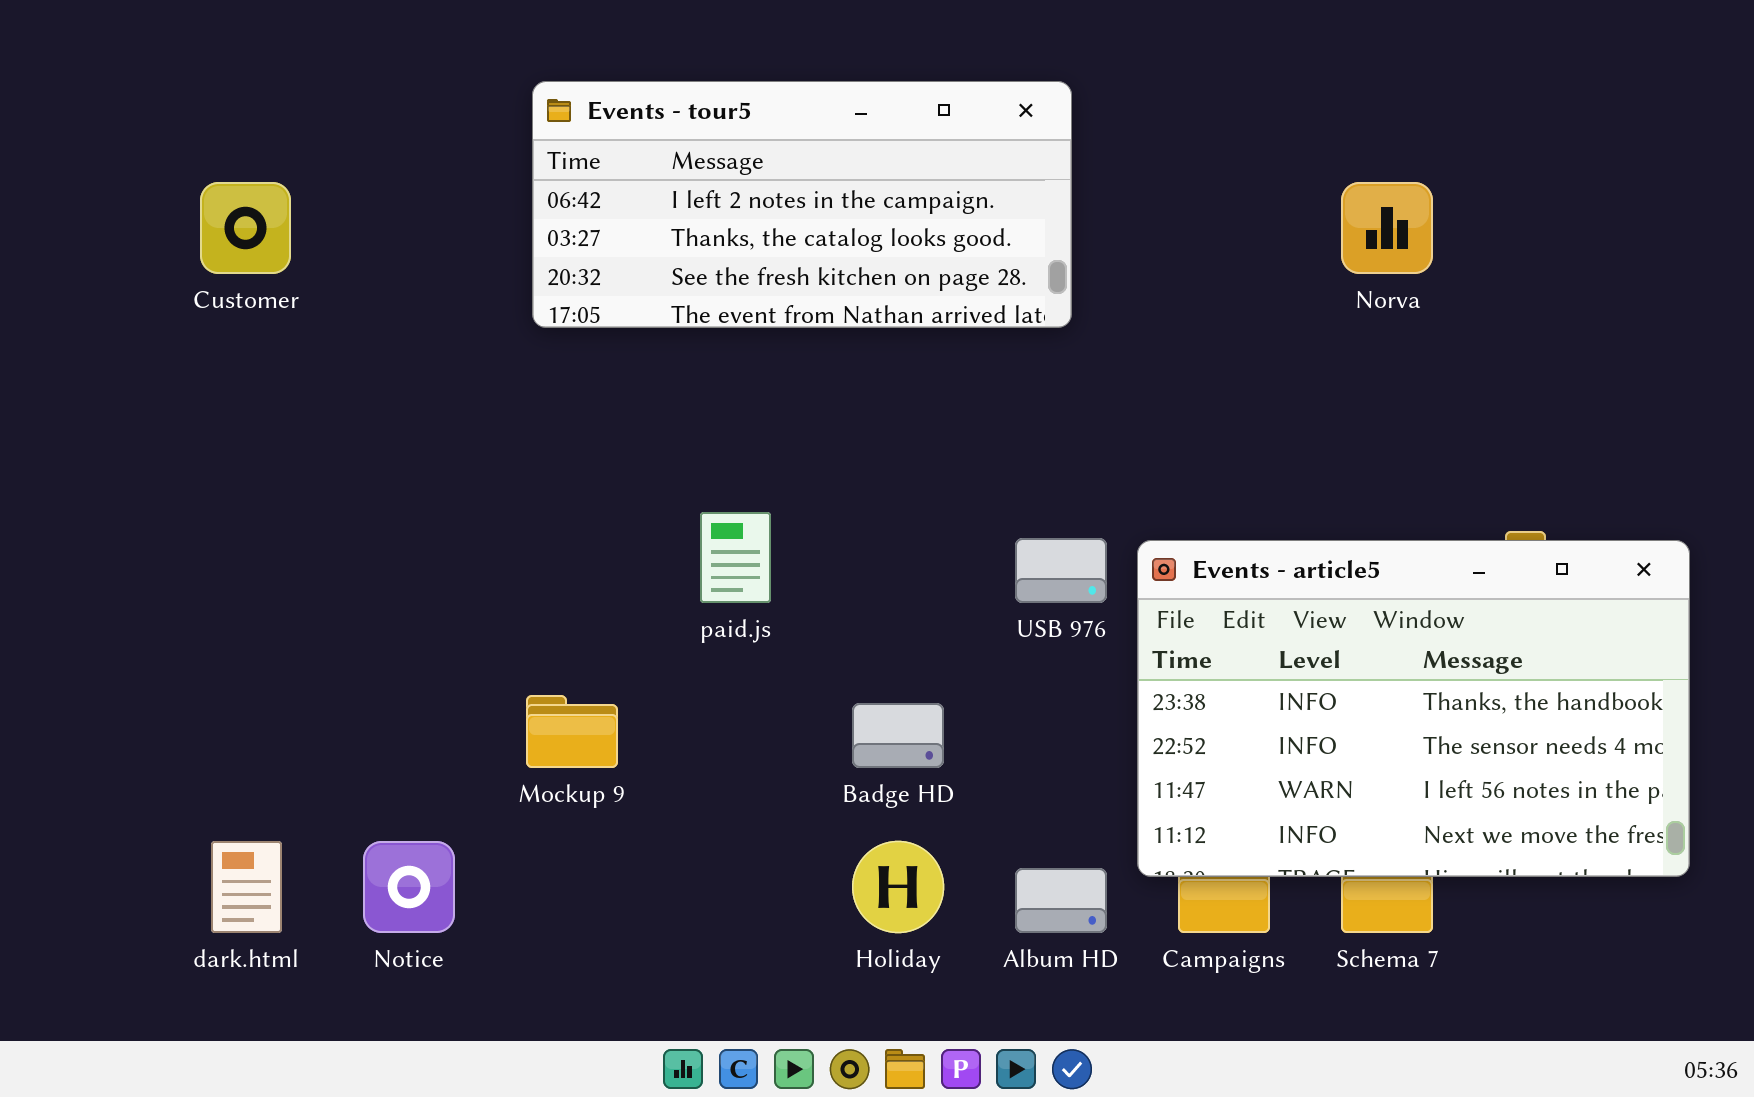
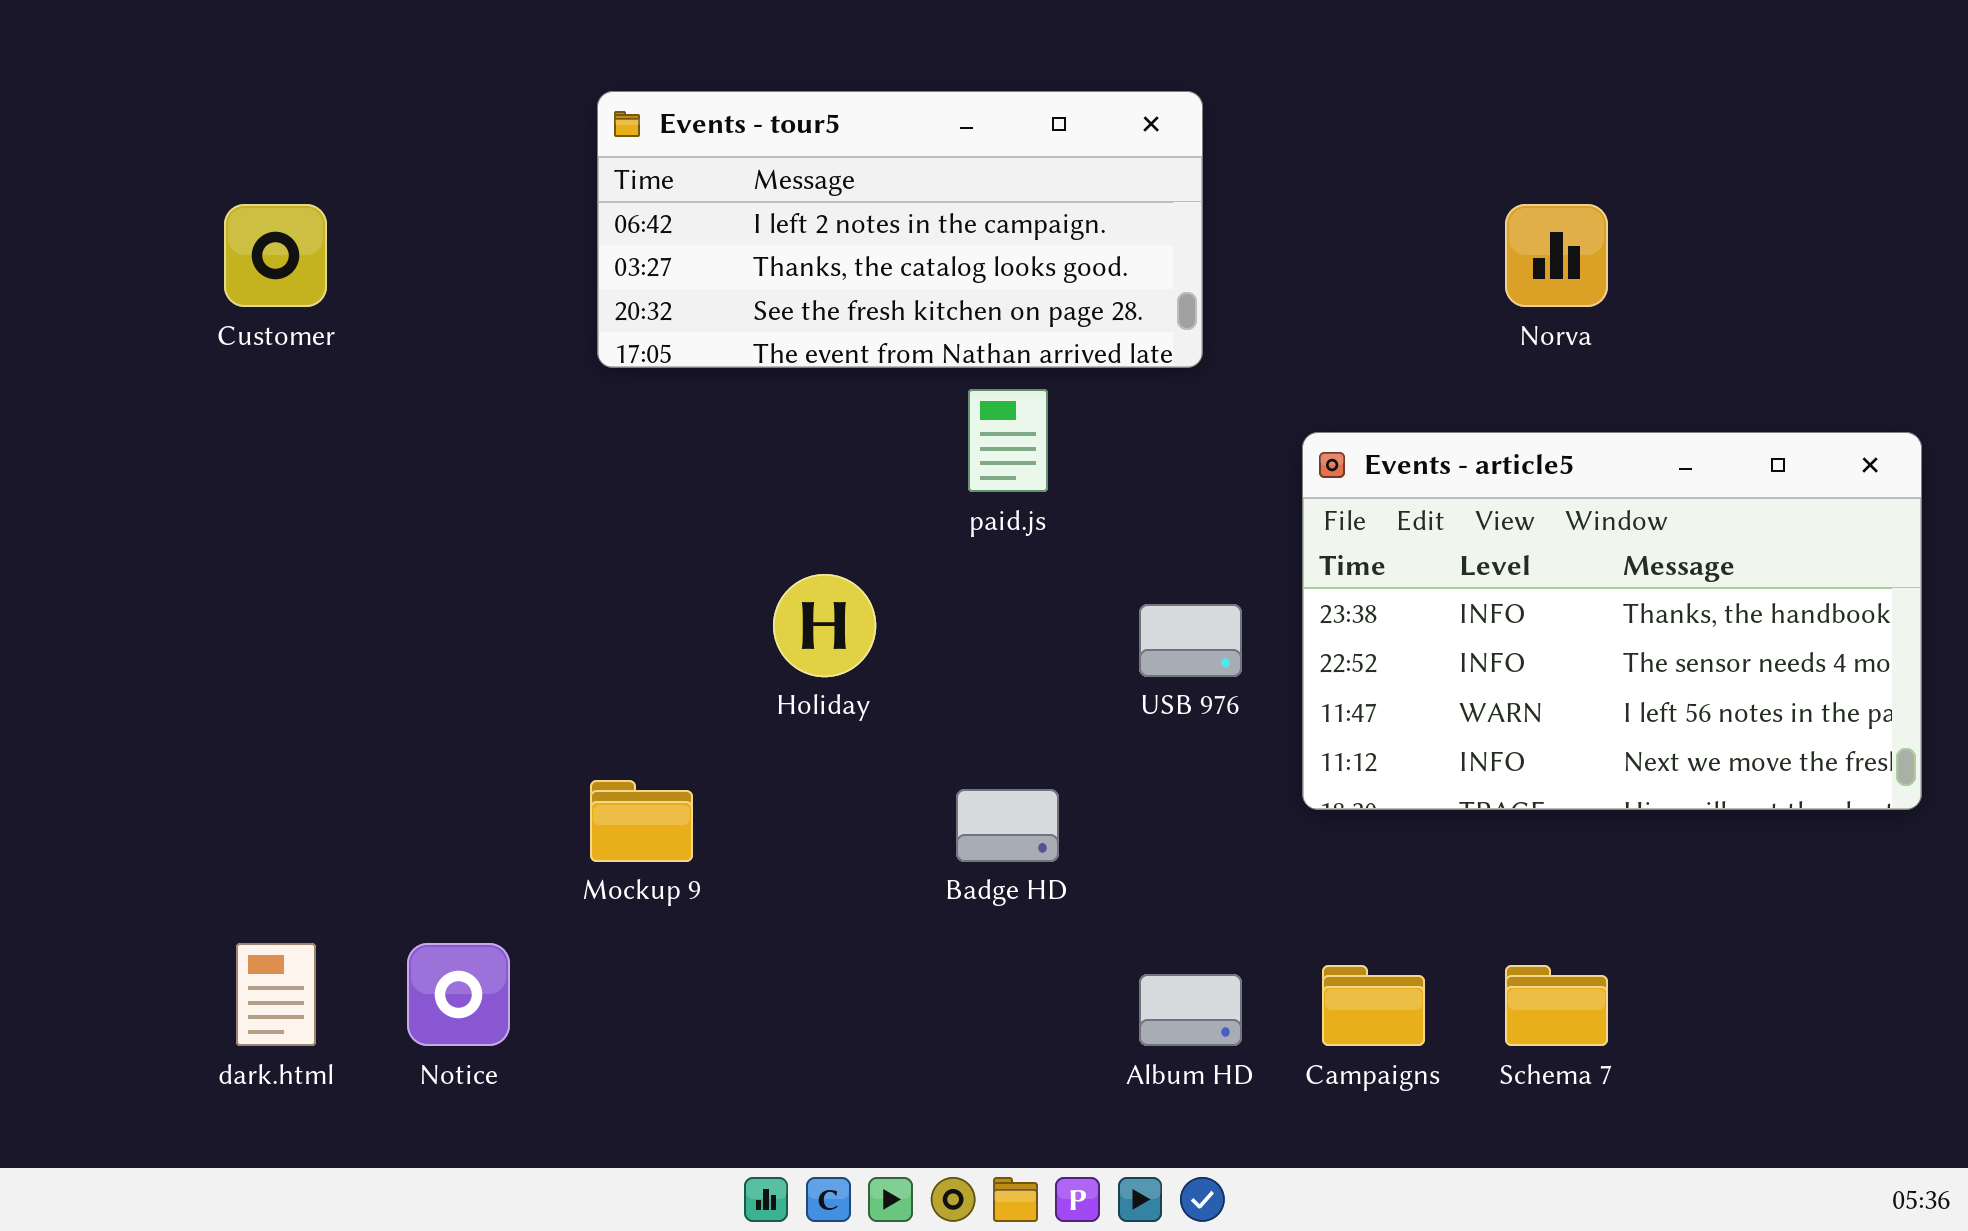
paid.js: [700,512,771,603] -> [968,389,1048,492], moved
Events - article5: [1137,540,1690,877] -> [1302,432,1922,810], moved
Holiday: [852,841,944,933] -> [773,574,876,677], moved

